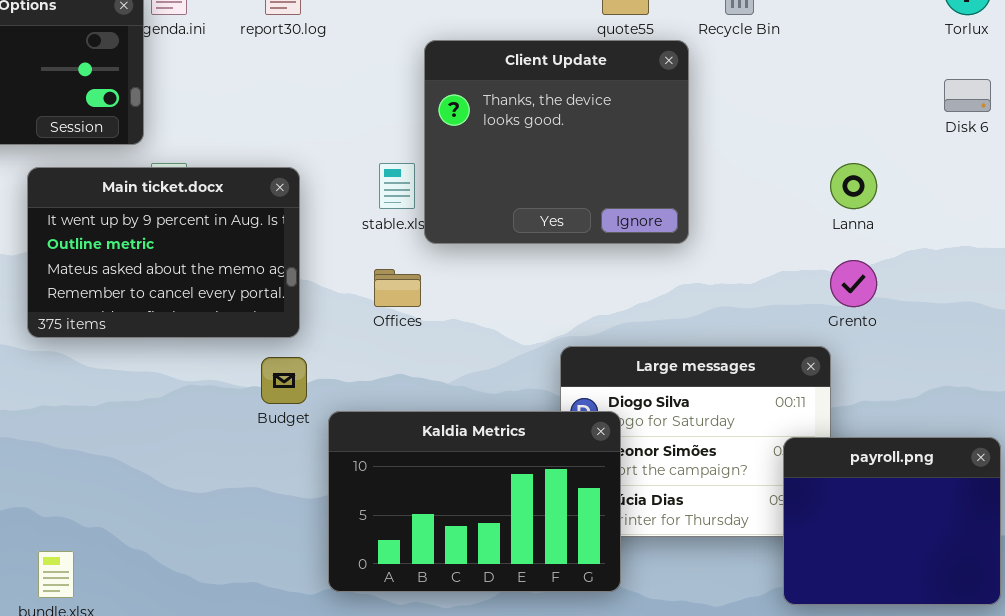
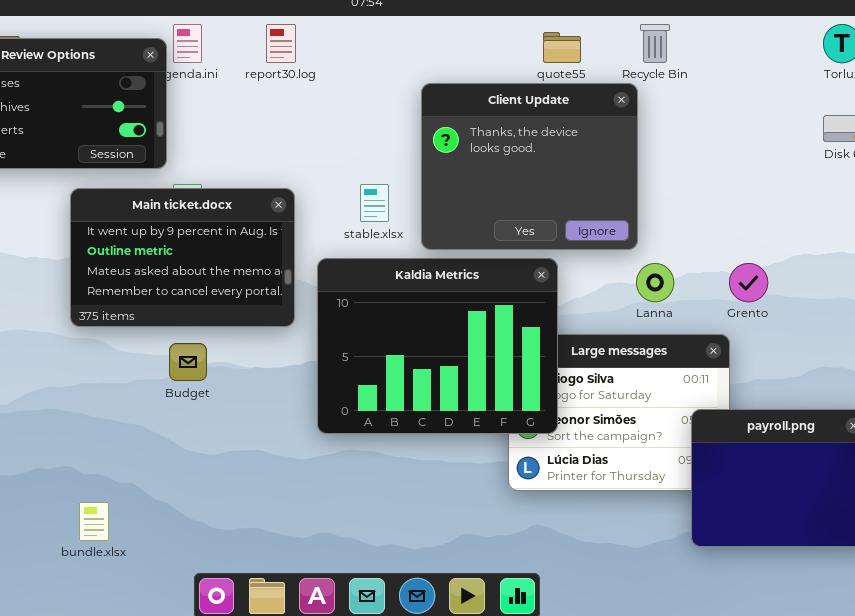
Client Update: [424,40,689,244] -> [421,83,638,250], moved
Lanna: [830,163,877,209] -> [636,263,674,302], moved
Budget: [261,357,307,404] -> [169,343,207,381], moved
Kaldia Metrics: [328,411,621,592] -> [317,258,558,434], moved, resized

